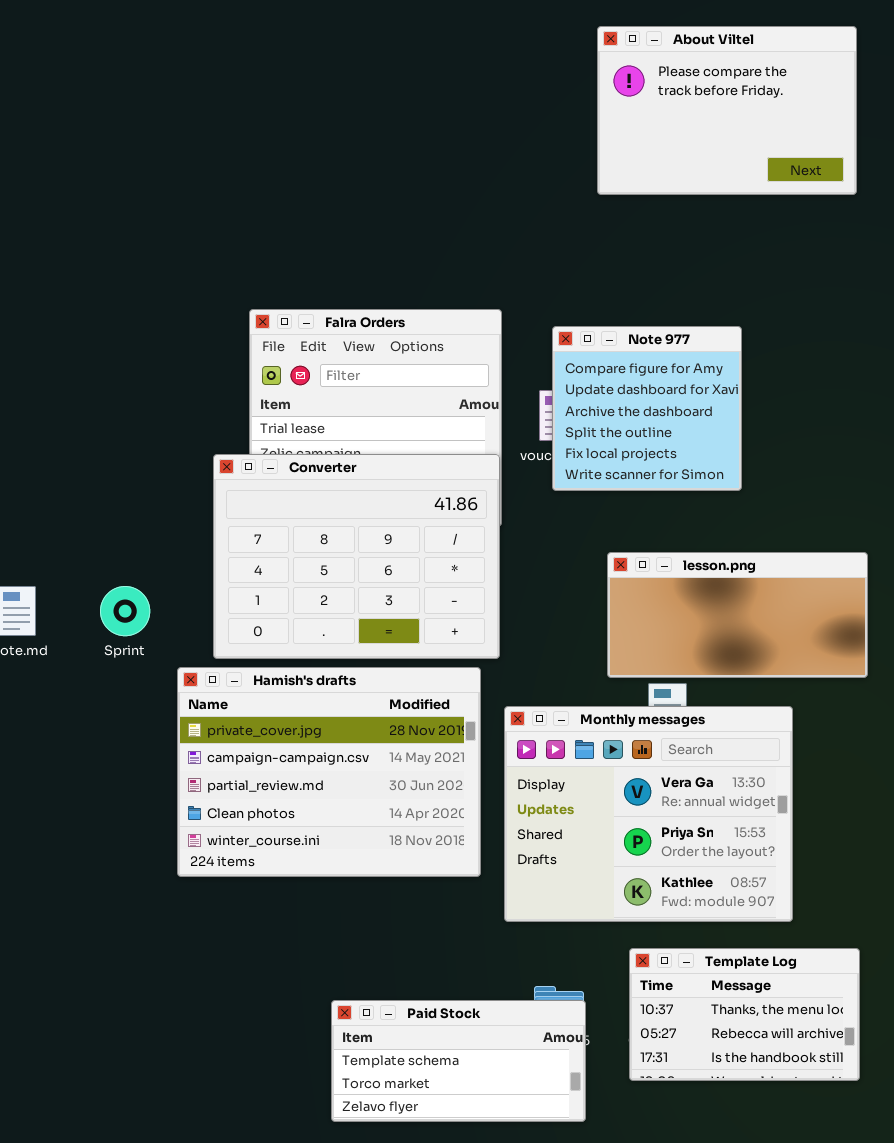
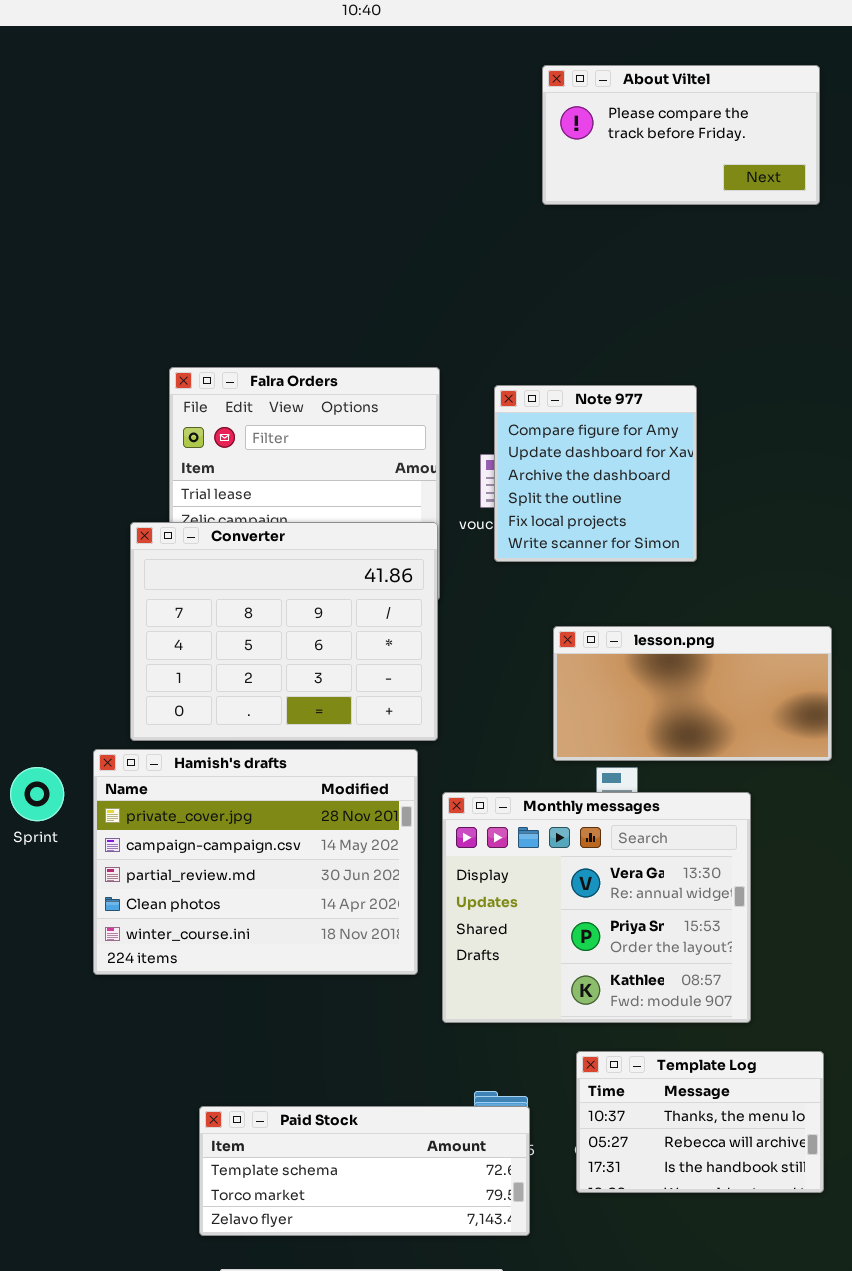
About Viltel: [597,26,857,195] -> [542,65,820,205], resized
Sprint: [100,586,150,636] -> [10,767,64,821], moved
Paid Stock: [331,1000,586,1122] -> [199,1106,530,1236], resized

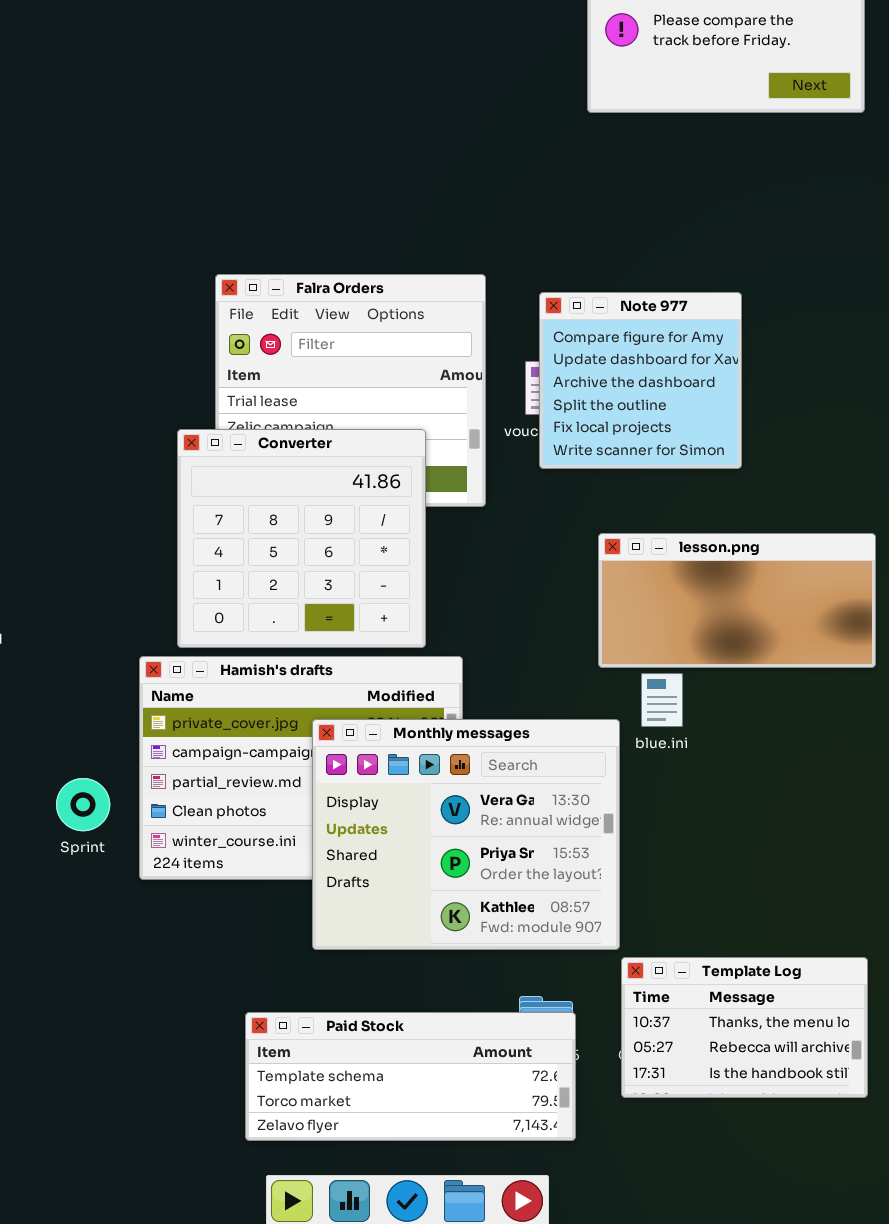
Converter: [130,522,438,741] -> [177,429,426,648], resized
Sprint: [10,767,64,821] -> [56,778,110,831], moved
Monthly messages: [442,792,751,1023] -> [312,719,620,950], moved

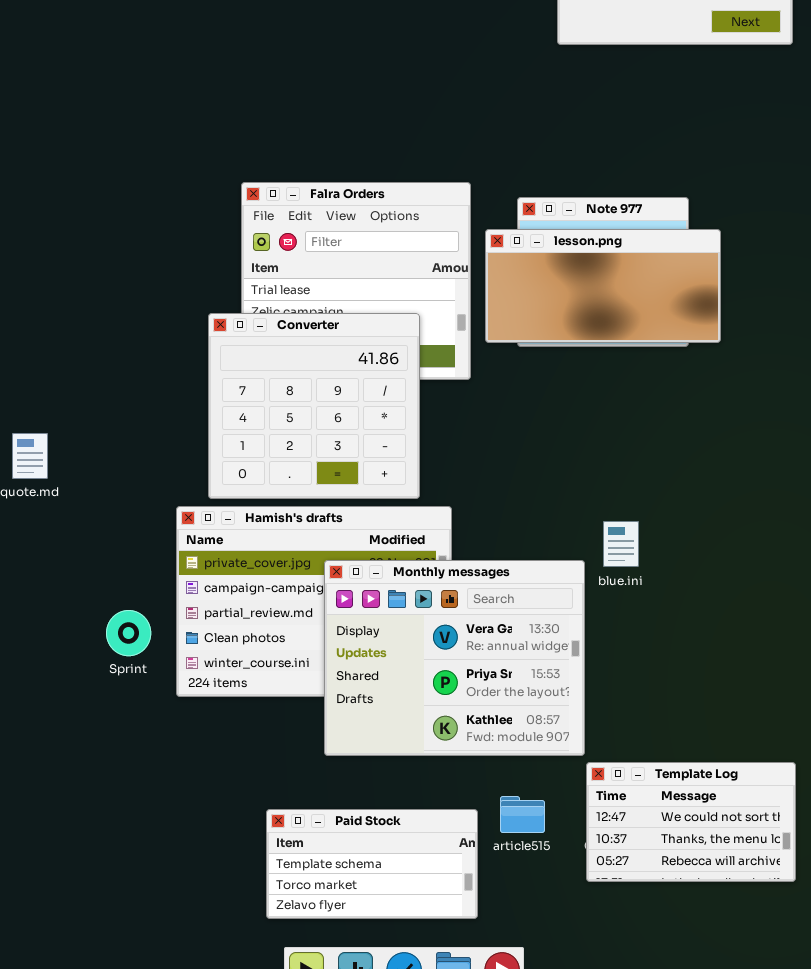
lesson.png: [598,533,876,668] -> [485,229,721,343], moved
Template Log: [621,957,868,1098] -> [586,762,796,882], scrolled up 1 row
Paid Stock: [245,1012,576,1141] -> [266,809,478,919], resized

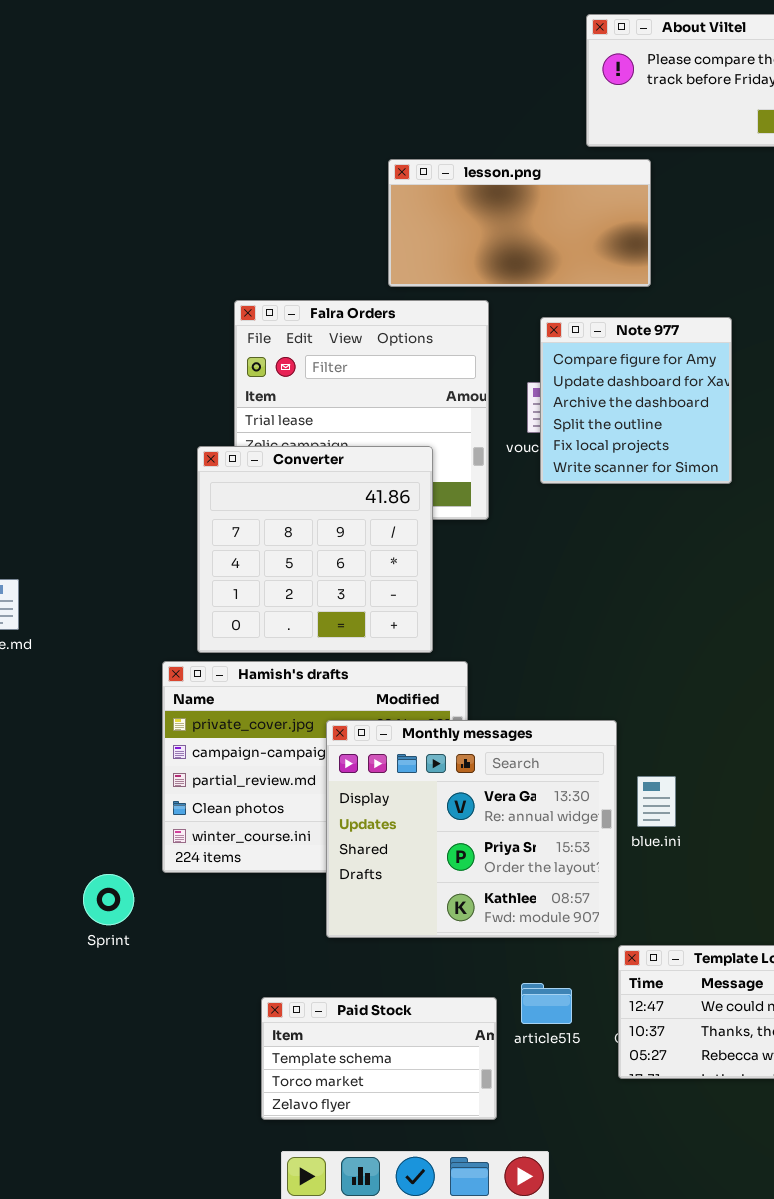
lesson.png: [485,229,721,343] -> [388,159,651,287], moved
blue.ini: [603,521,639,567] -> [637,776,676,827], moved
Sprint: [106,610,151,656] -> [83,874,134,925], moved

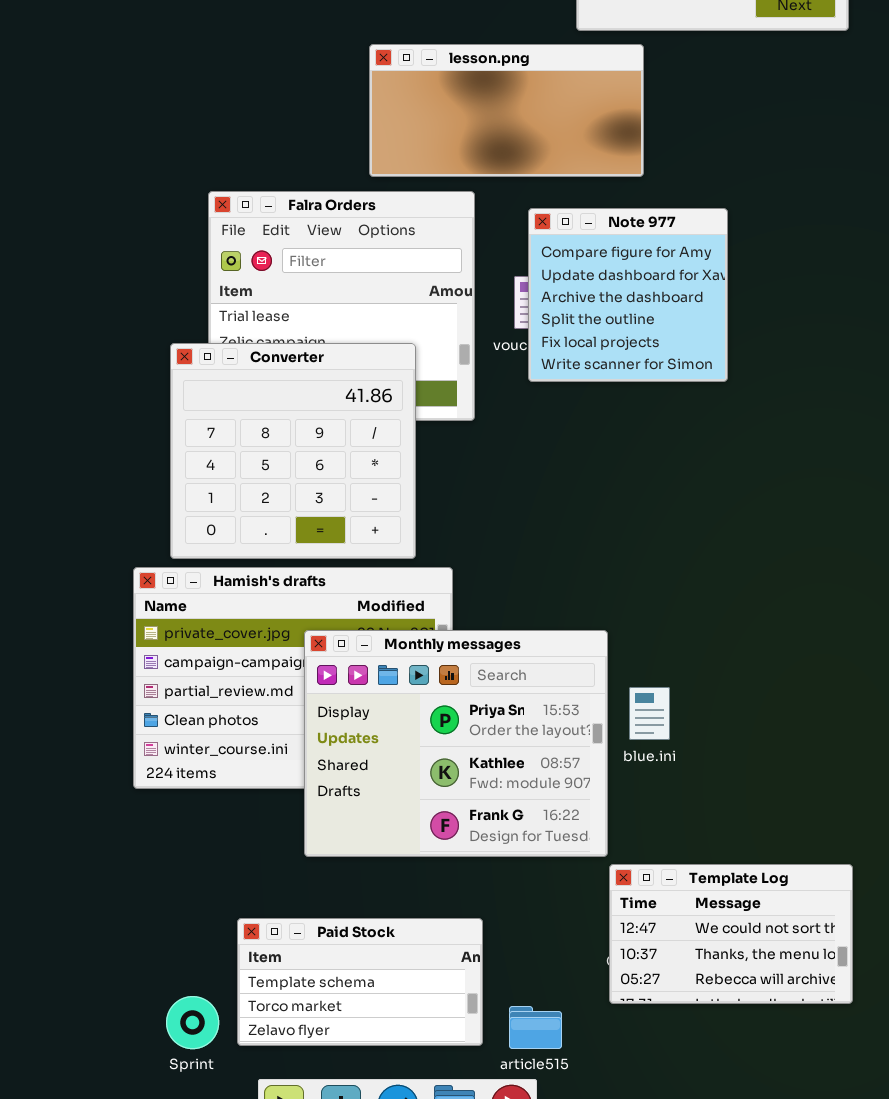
Monthly messages: [326,720,617,938] -> [304,630,608,857], scrolled down 1 row
Sprint: [83,874,134,925] -> [166,996,219,1049], moved
article515: [521,983,572,1024] -> [509,1006,562,1049], moved

